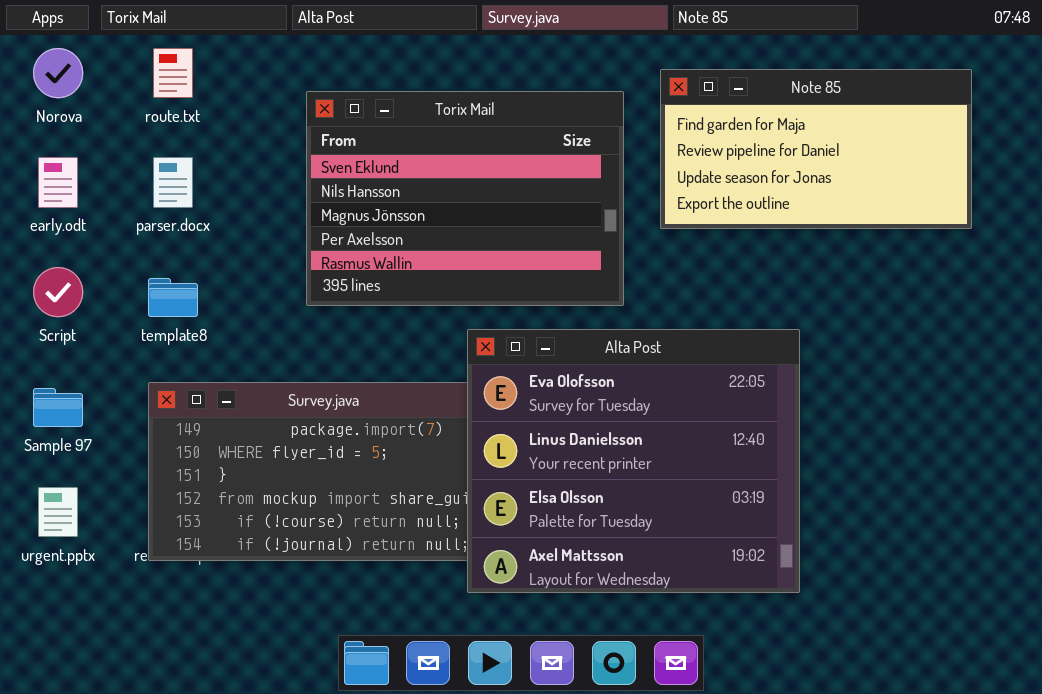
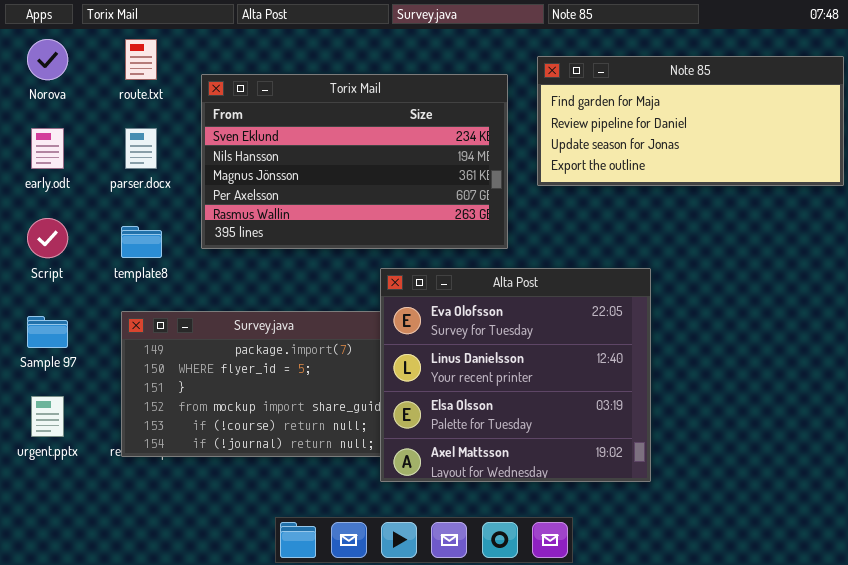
Note 85: [660,69,972,229] -> [537,56,844,186], resized
Torix Mail: [306,91,624,306] -> [201,74,508,249], resized

